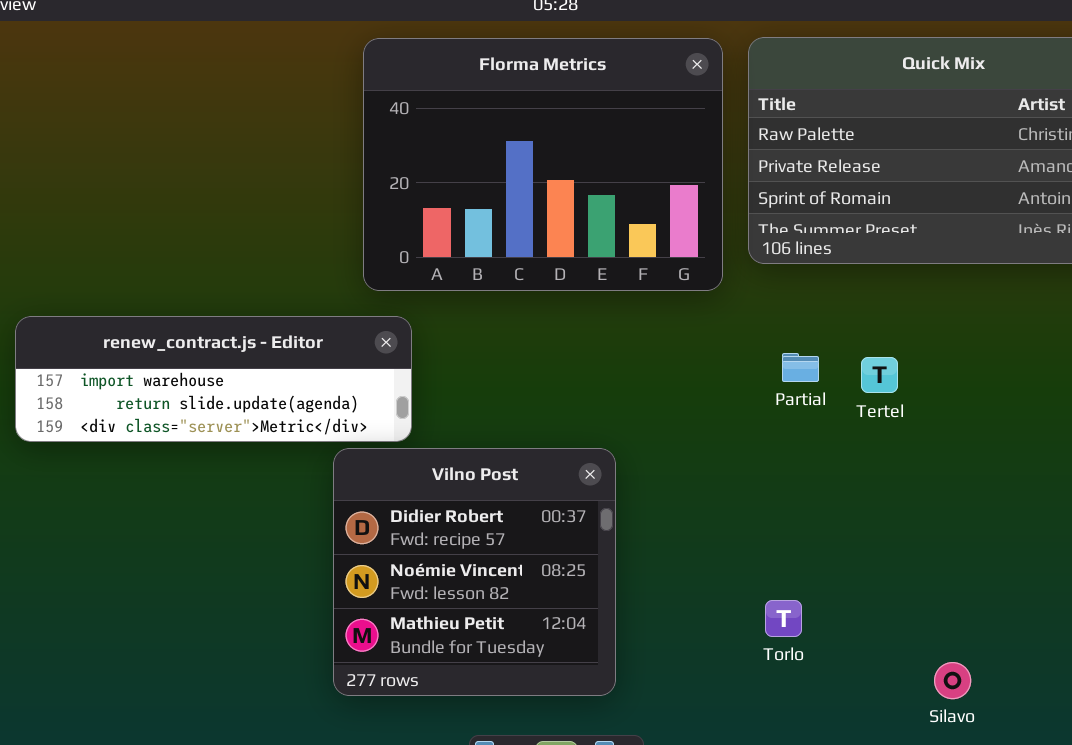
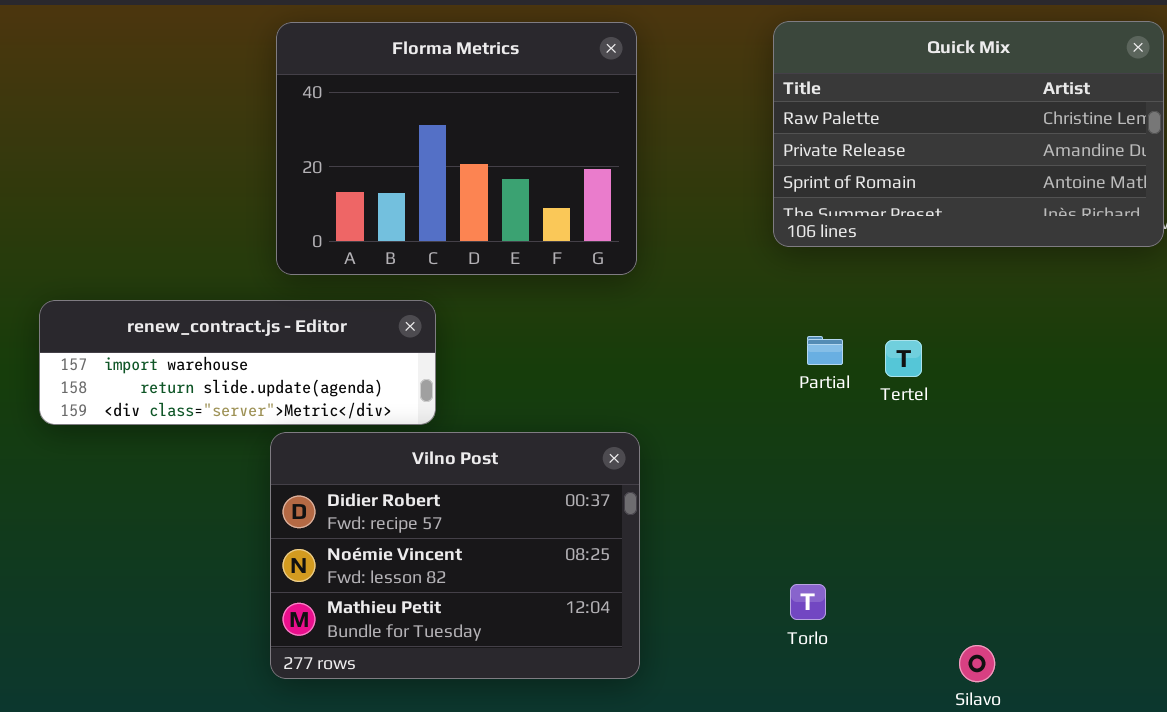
Florma Metrics: [363,38,723,291] -> [276,22,637,275], moved
Vilno Post: [333,448,616,696] -> [270,432,640,679], resized

